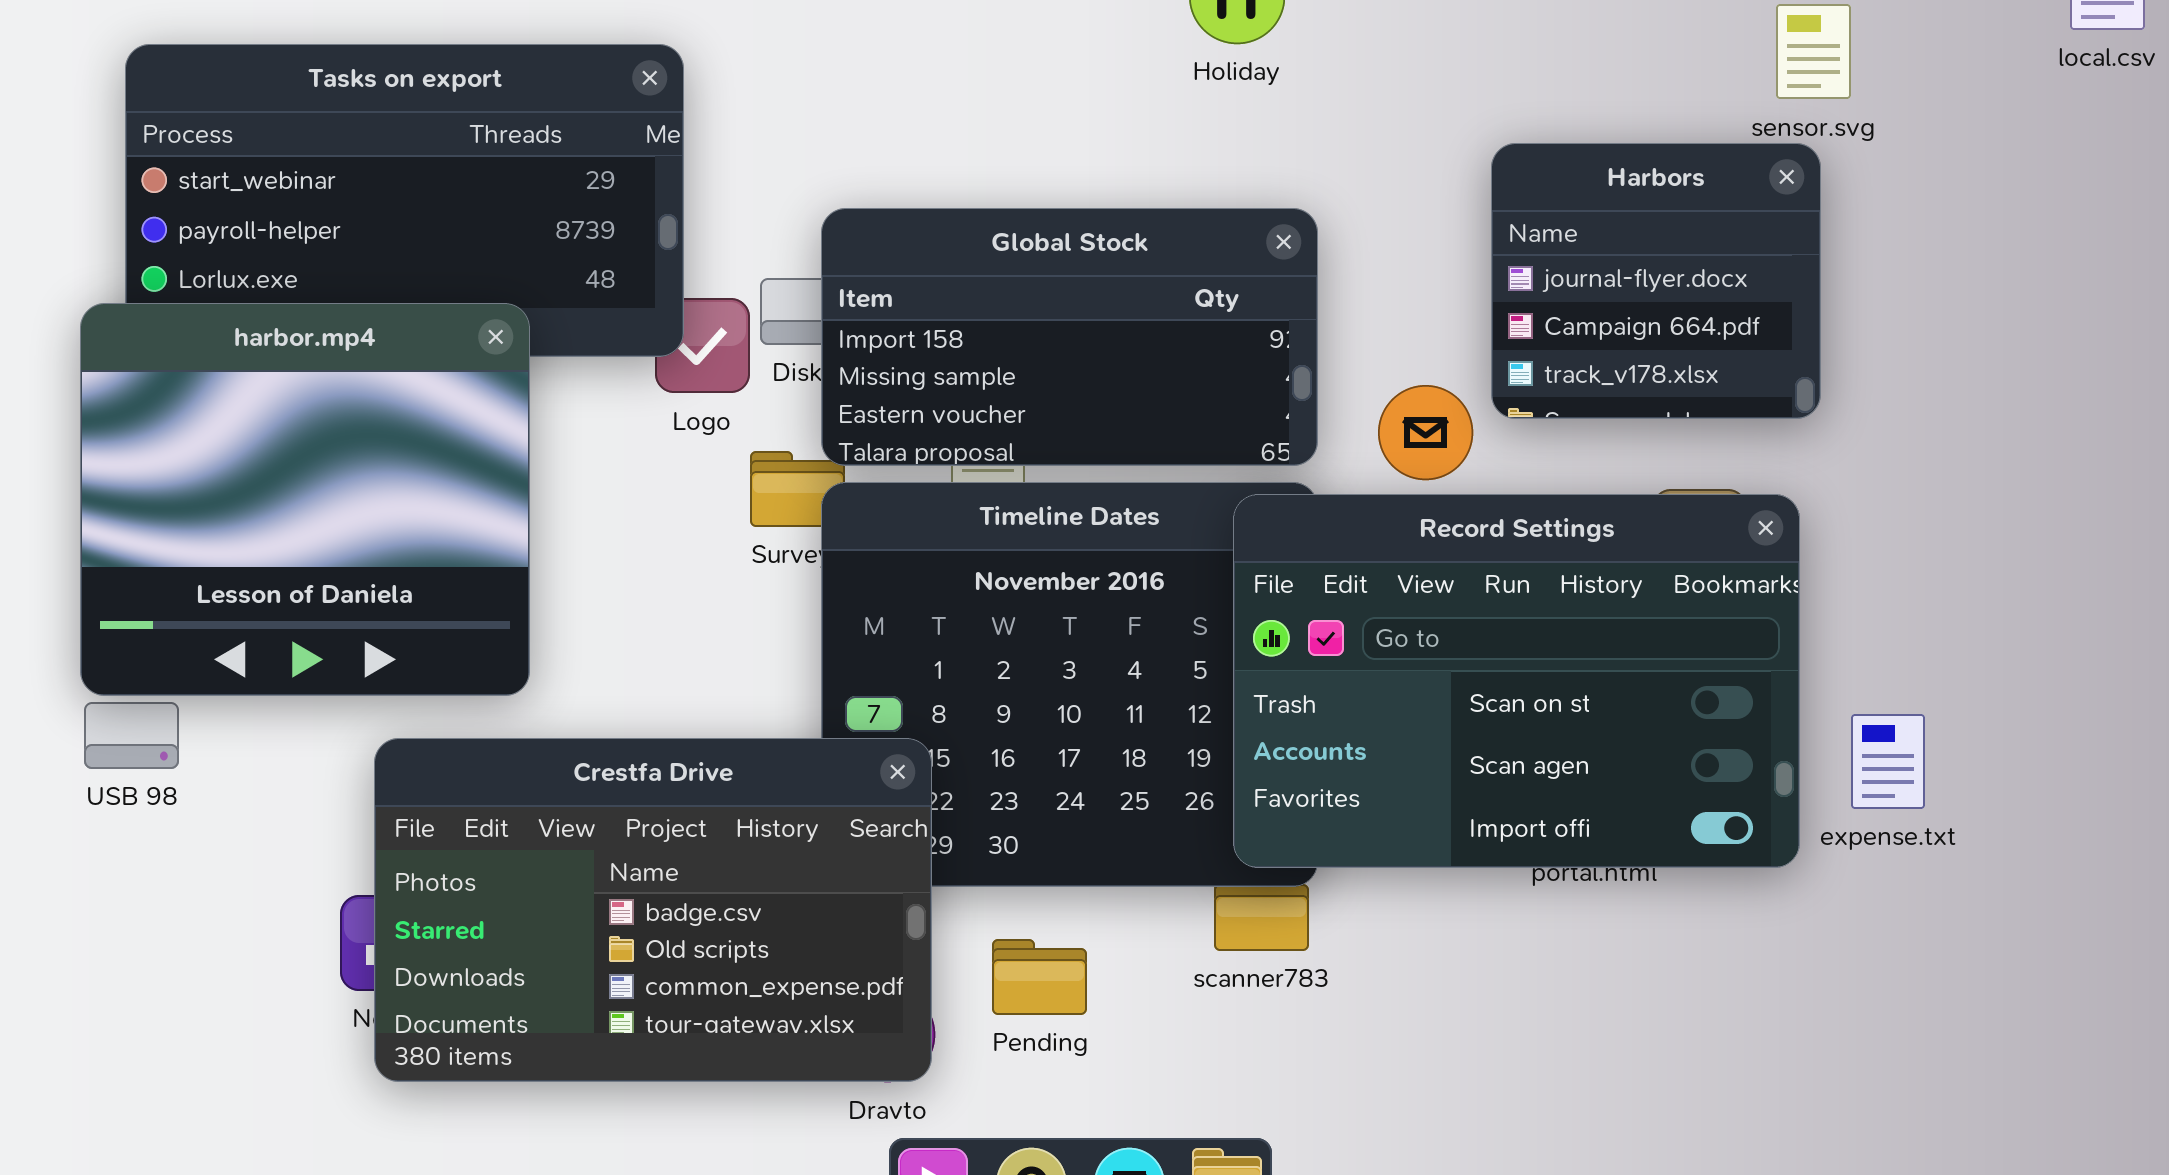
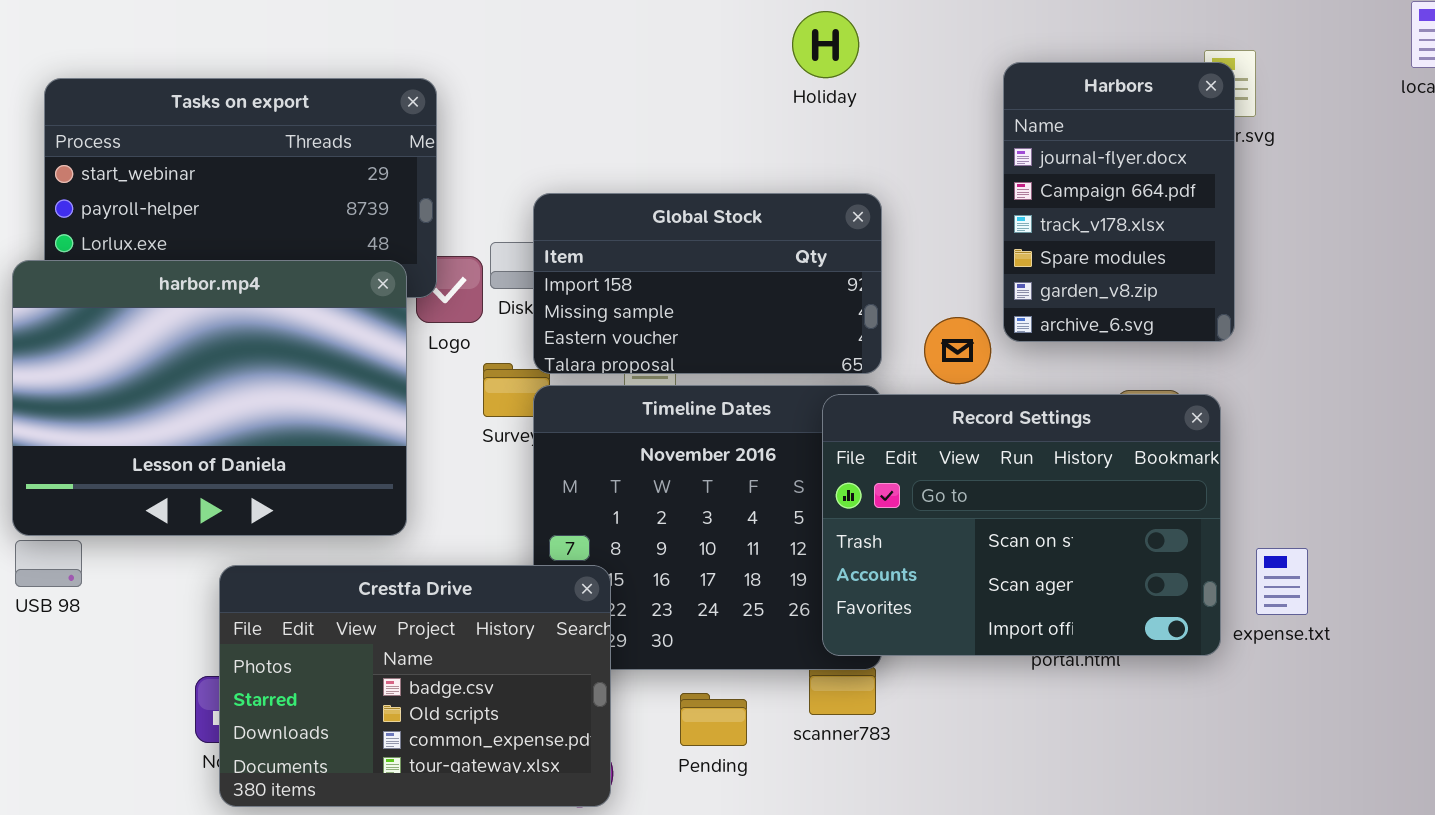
Harbors: [1491,143,1821,419] -> [1003,62,1235,342], resized
harbor.mp4: [80,303,530,696] -> [12,260,407,536], resized
Pending: [992,939,1087,1015] -> [680,693,747,746], moved

